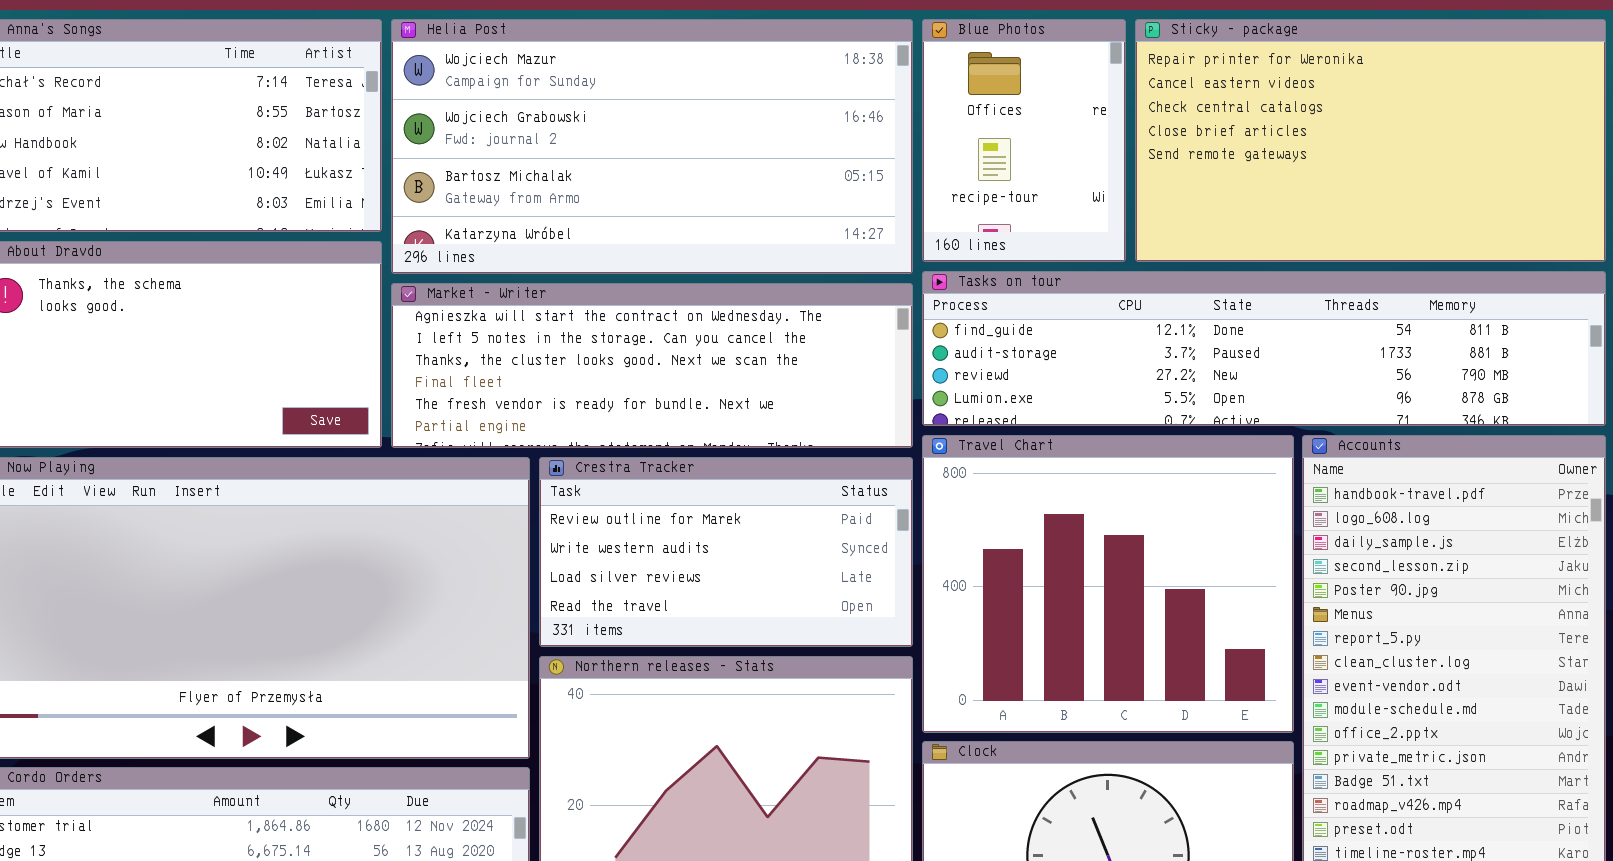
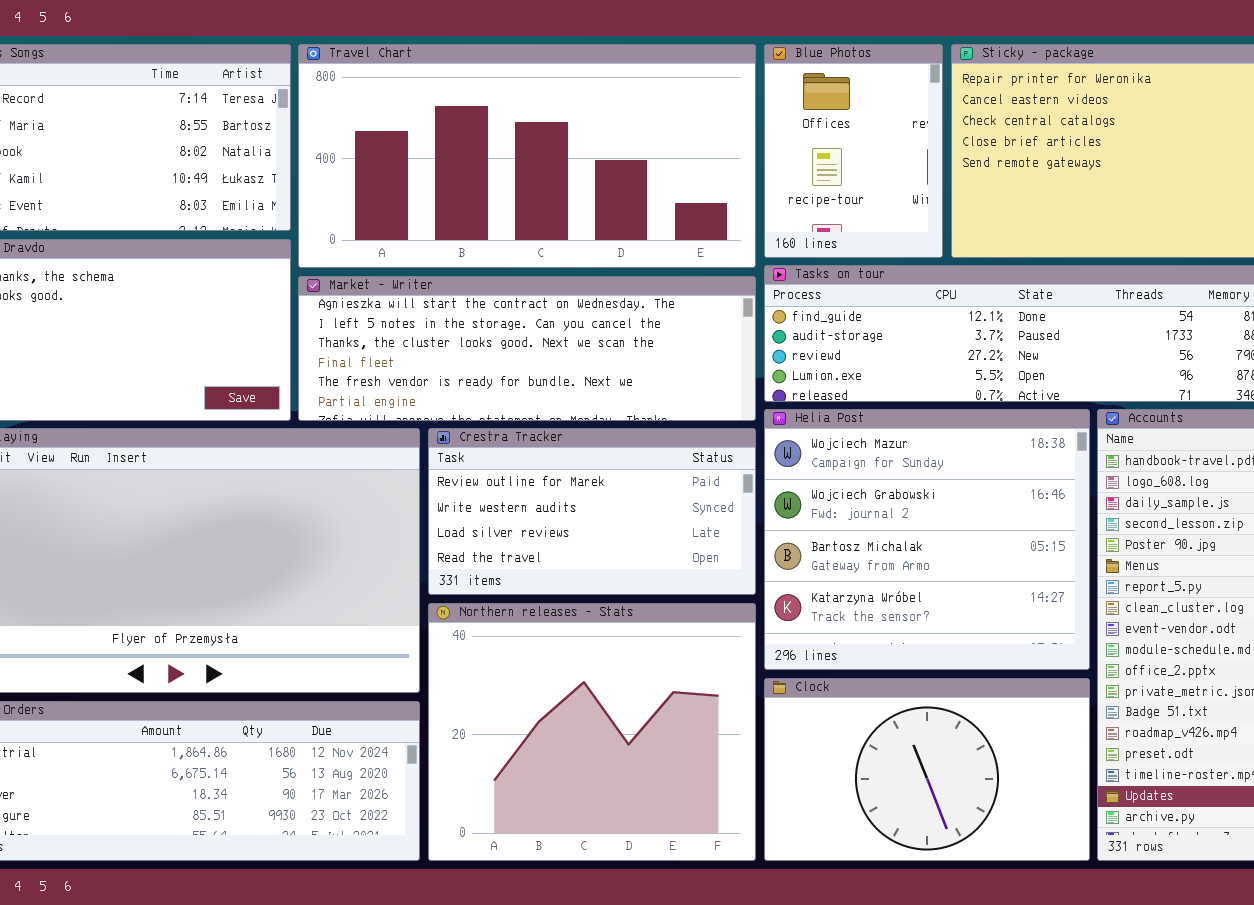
Helia Post: [391,19,913,274] -> [764,409,1090,670], moved, resized
Travel Chart: [922,435,1294,733] -> [298,44,756,268], moved, resized

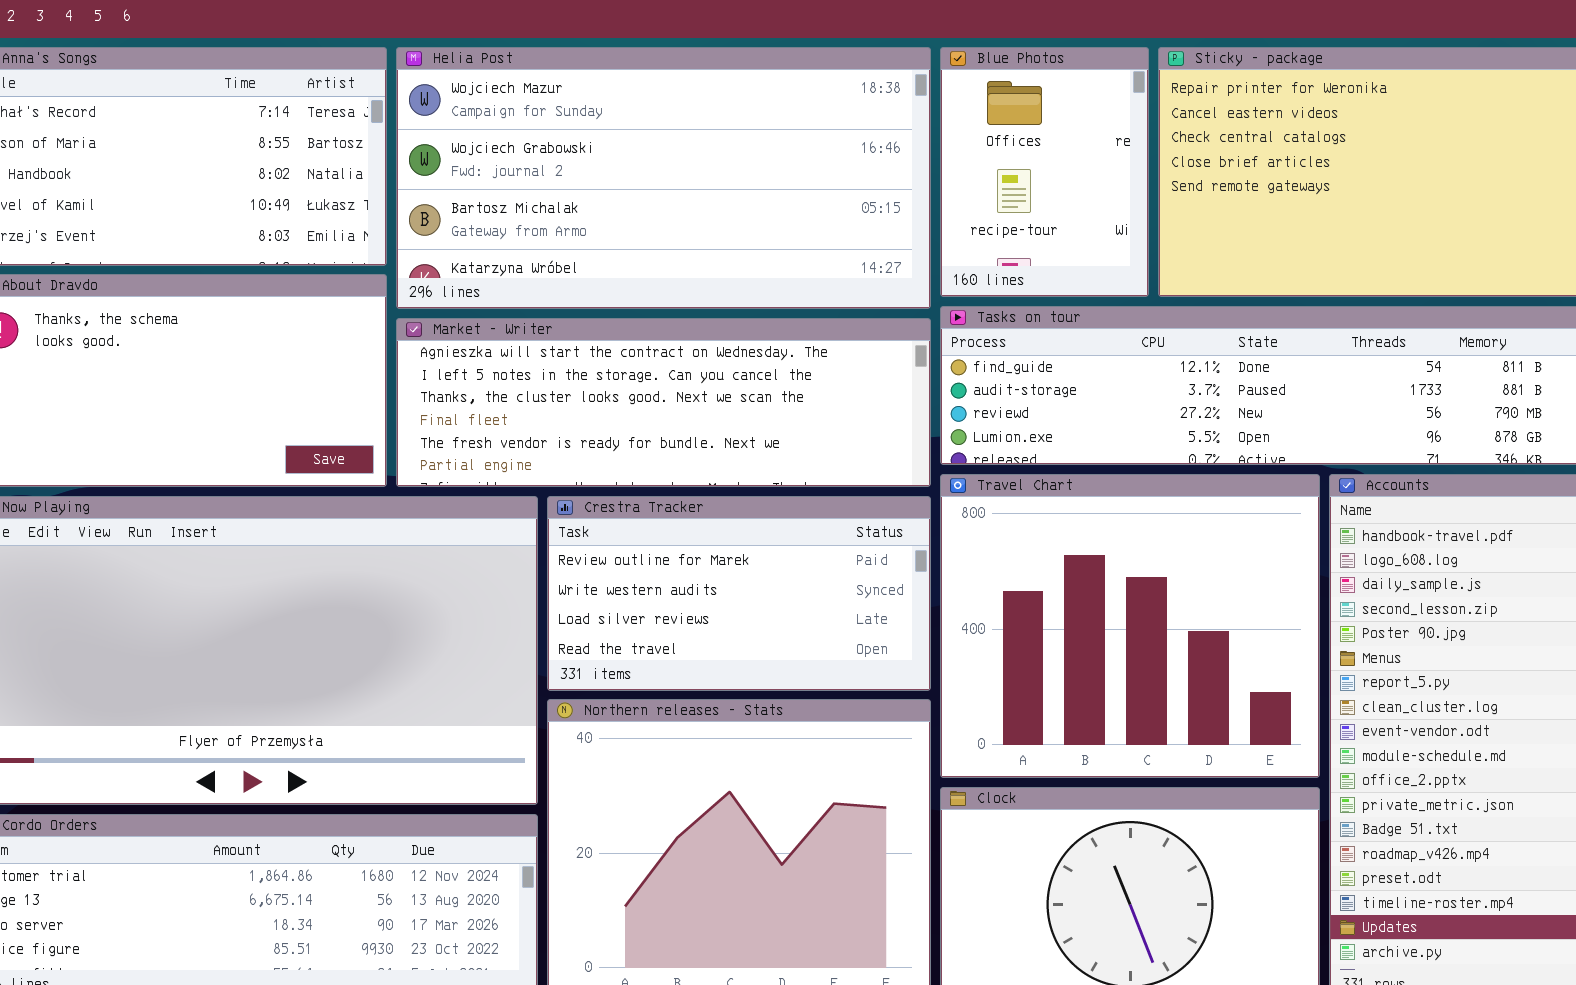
Travel Chart: [298,44,756,268] -> [940,474,1320,778], moved, resized
Helia Post: [764,409,1090,670] -> [396,47,931,309], moved, resized

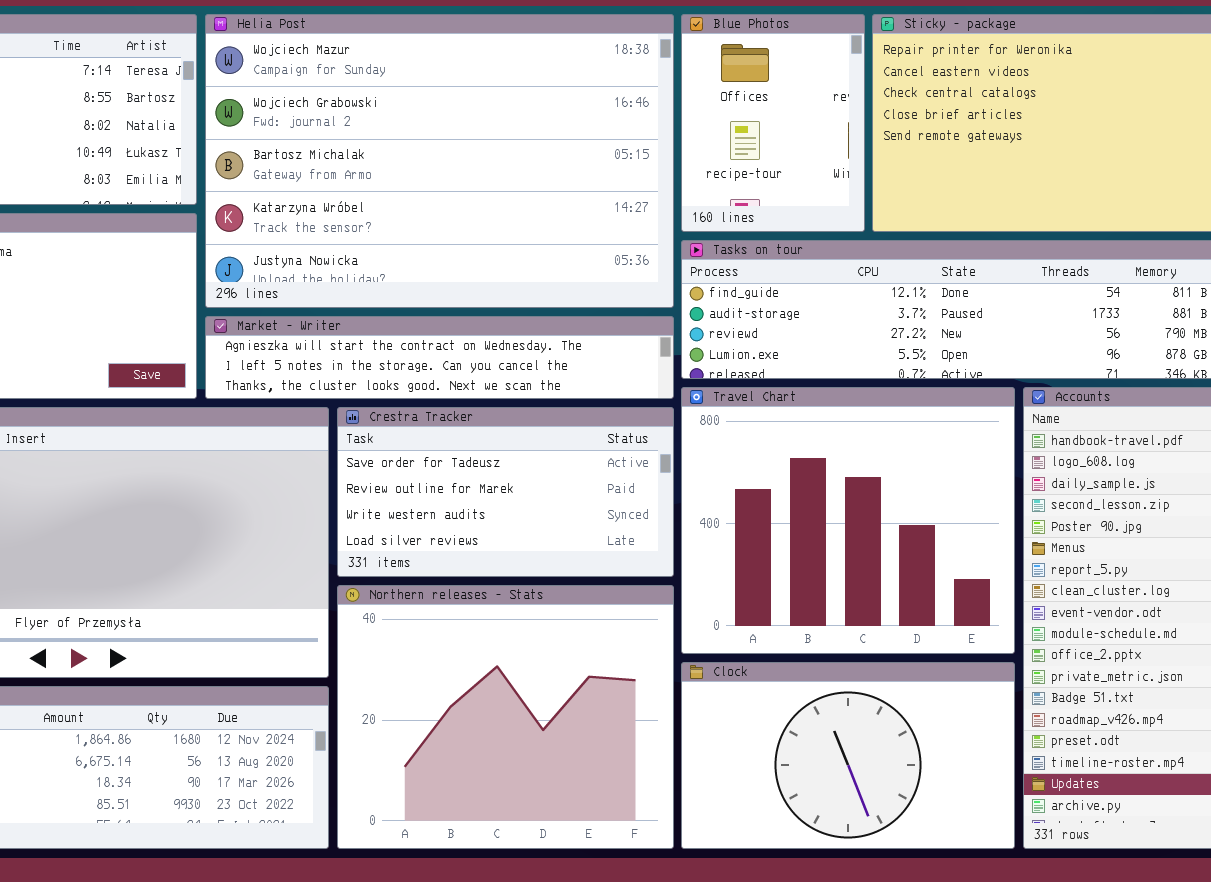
Helia Post: [396,47,931,309] -> [205,14,674,308], resized
Market - Writer: [396,318,931,487] -> [205,316,674,399], resized
Crestra Tracker: [547,496,931,691] -> [337,407,674,577], scrolled up 1 row

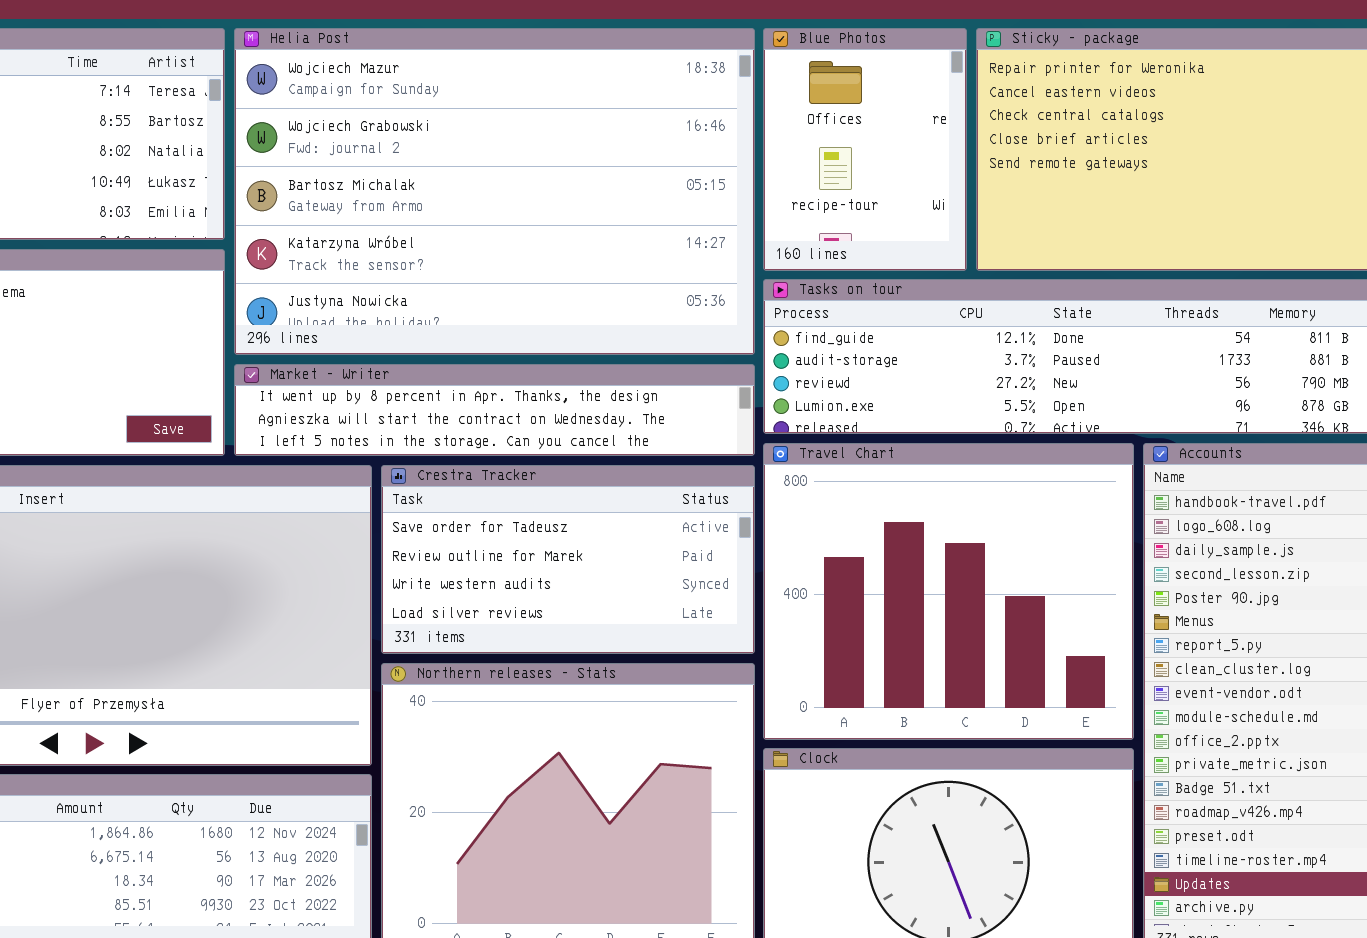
Market - Writer: [205,316,674,399] -> [234,364,755,456], scrolled up 1 row

